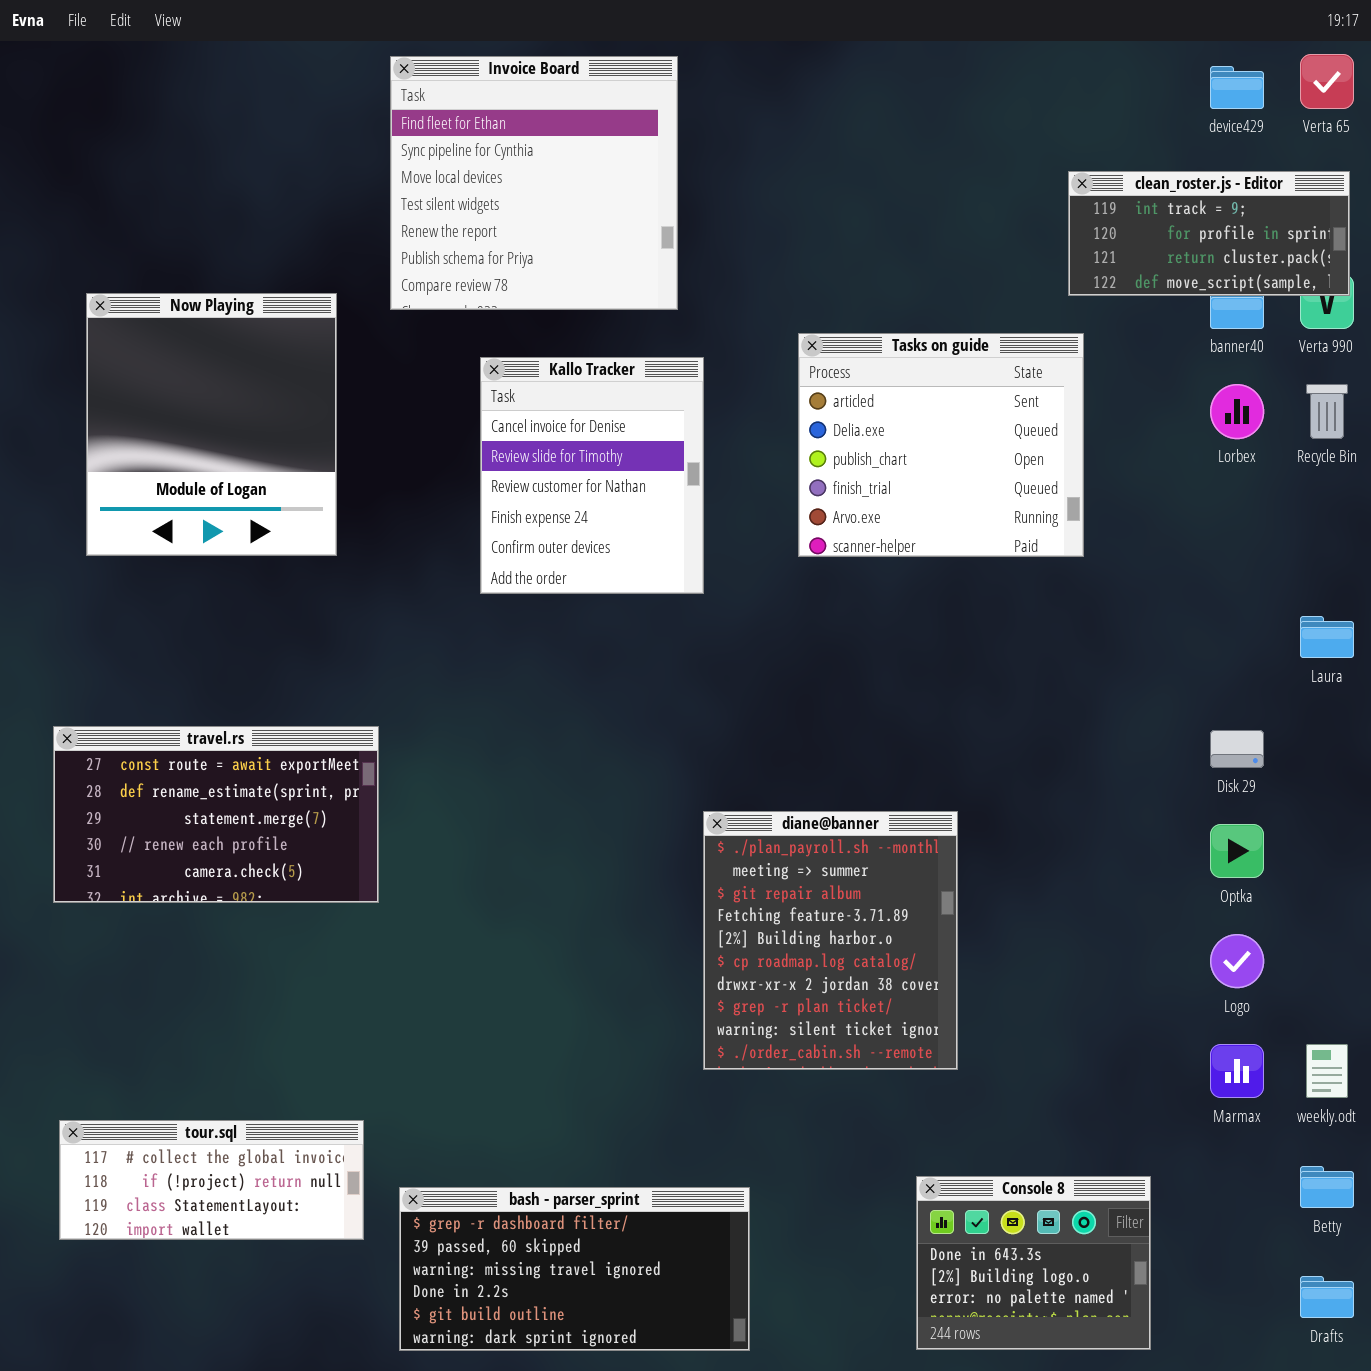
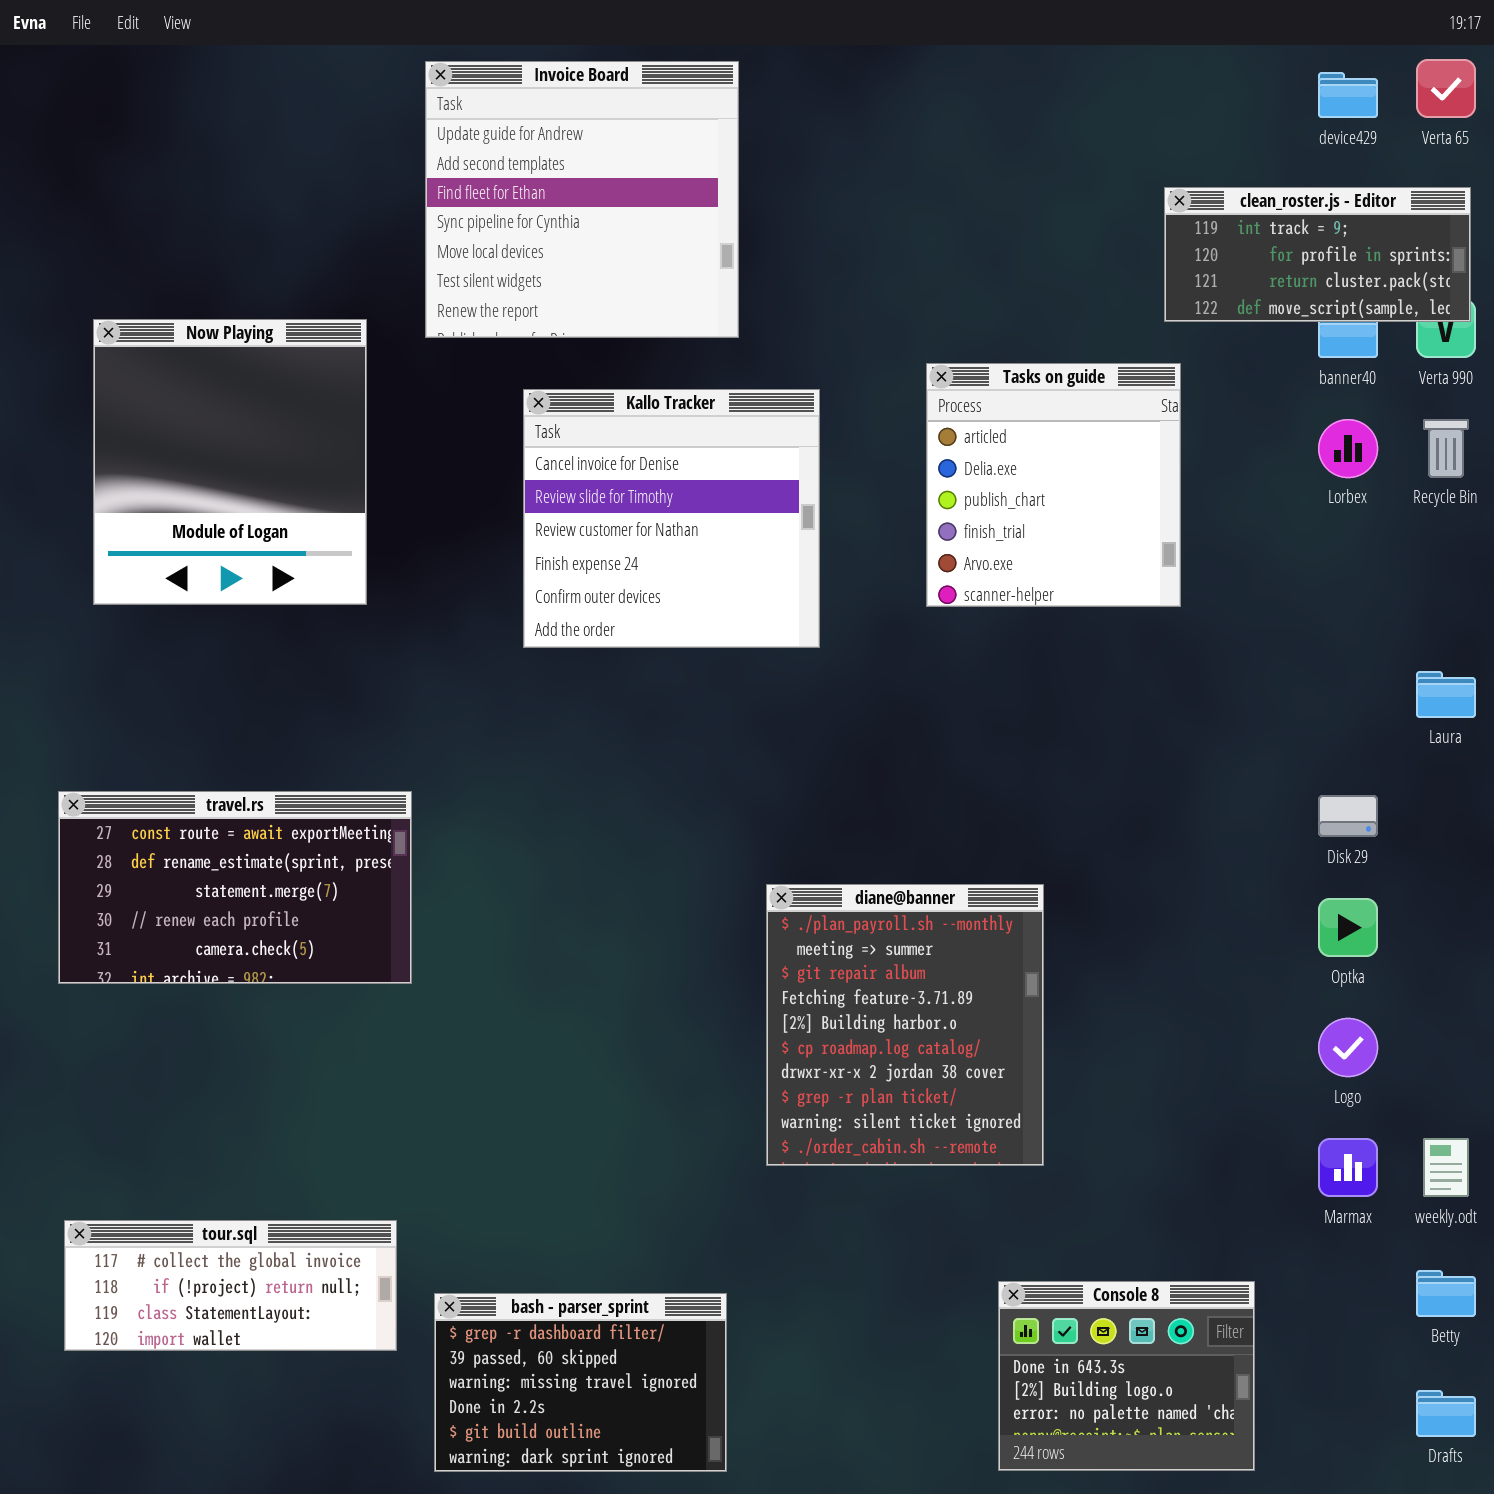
Invoice Board: [390,56,678,310] -> [425,61,739,338], scrolled up 2 rows
Tasks on guide: [798,333,1084,557] -> [926,363,1181,607], resized
Kallo Tracker: [480,357,704,594] -> [523,389,820,648], resized
bash - parser_sprint: [399,1187,750,1351] -> [434,1293,727,1472], resized

